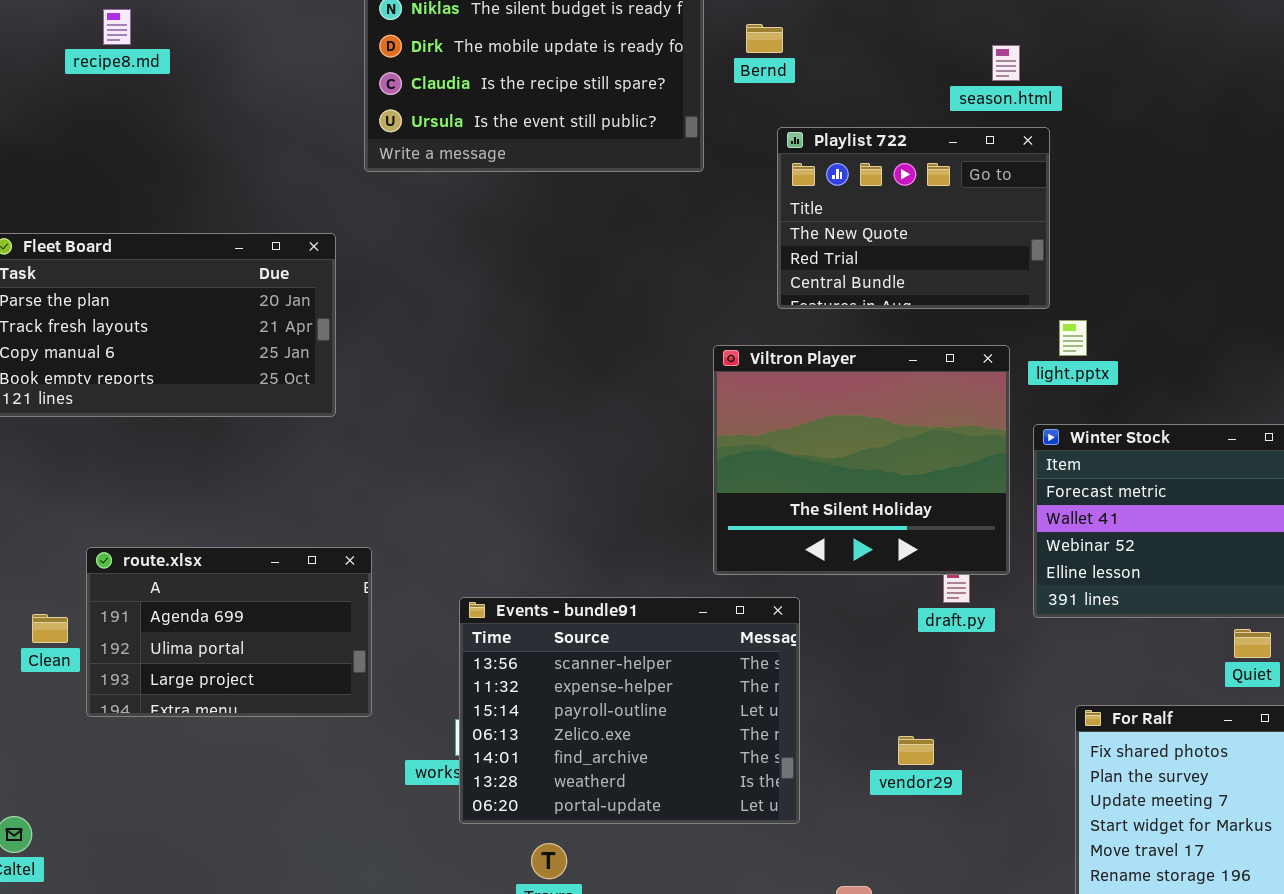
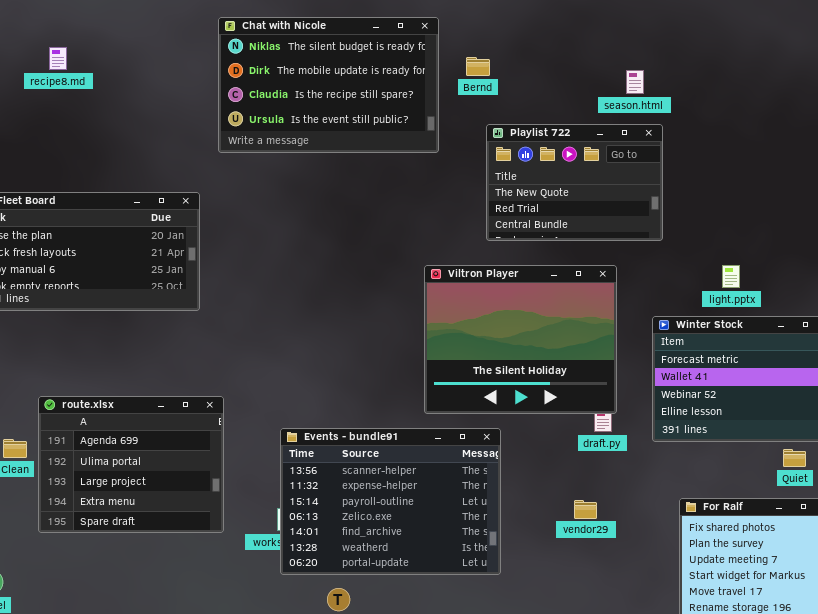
light.pptx: [1059,320,1087,356] -> [722,265,740,288], moved
Viltron Player: [713,345,1010,575] -> [424,265,617,414], moved
route.xlsx: [86,547,372,717] -> [38,396,224,533], resized
vendor29: [898,736,934,765] -> [574,500,597,519], moved

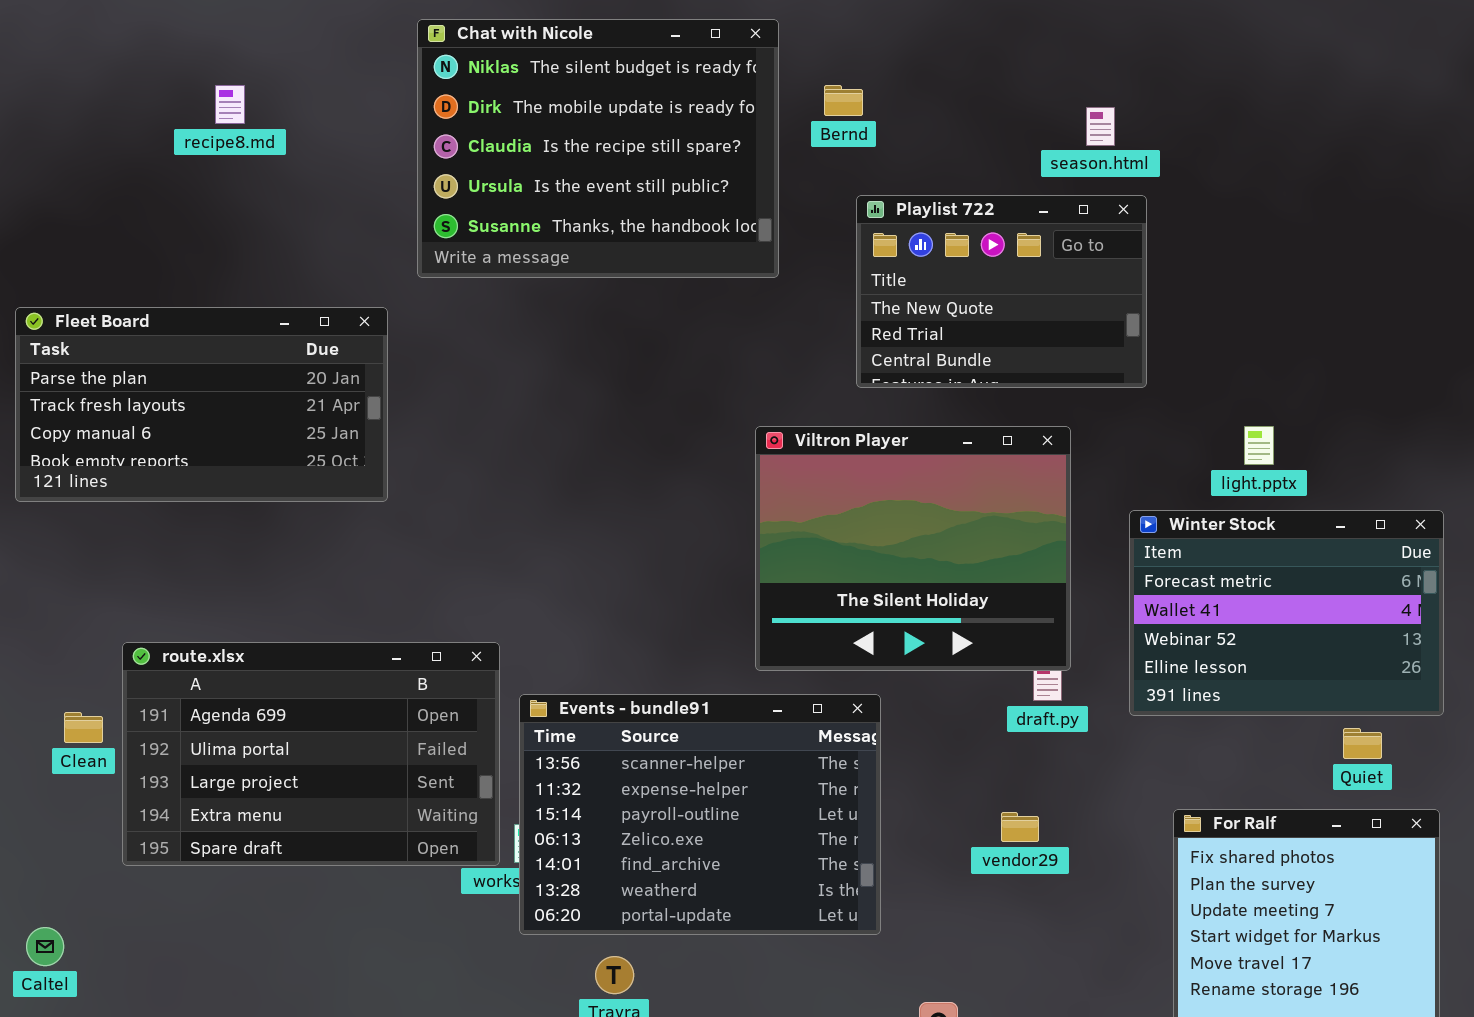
Chat with Nicole: [218,17,439,153] -> [417,19,779,278], resized
recipe8.md: [49,47,67,70] -> [215,85,245,124], moved
route.xlsx: [38,396,224,533] -> [122,642,500,866], resized

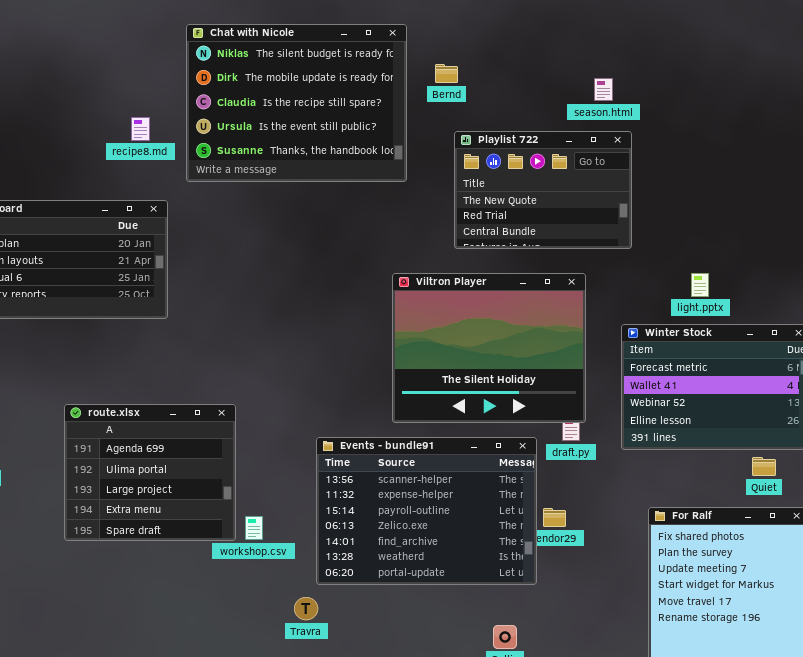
recipe8.md: [215,85,245,124] -> [131,117,150,141], moved
route.xlsx: [122,642,500,866] -> [64,404,236,541], resized
Events - bundle91: [519,694,881,935] -> [316,437,537,585], moved

